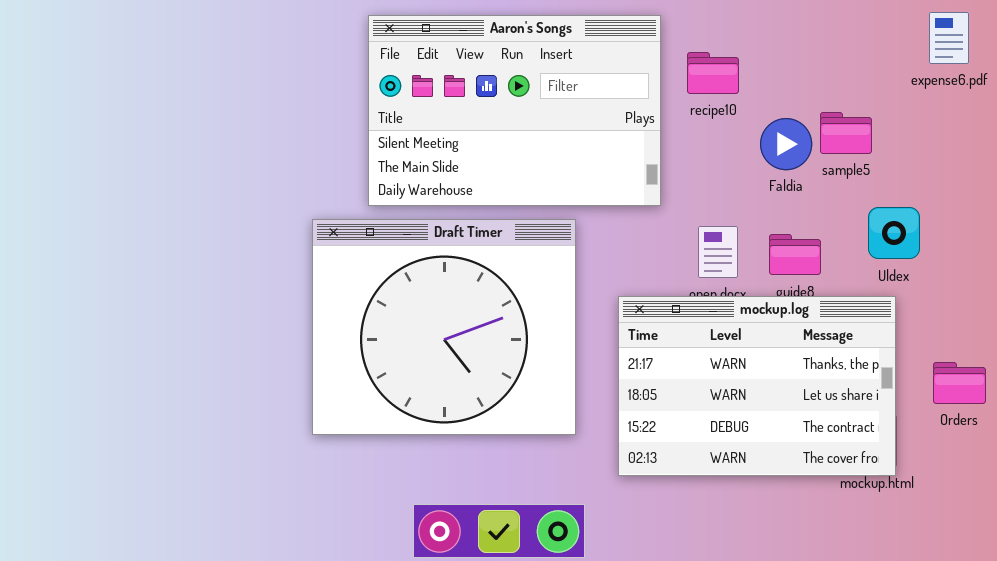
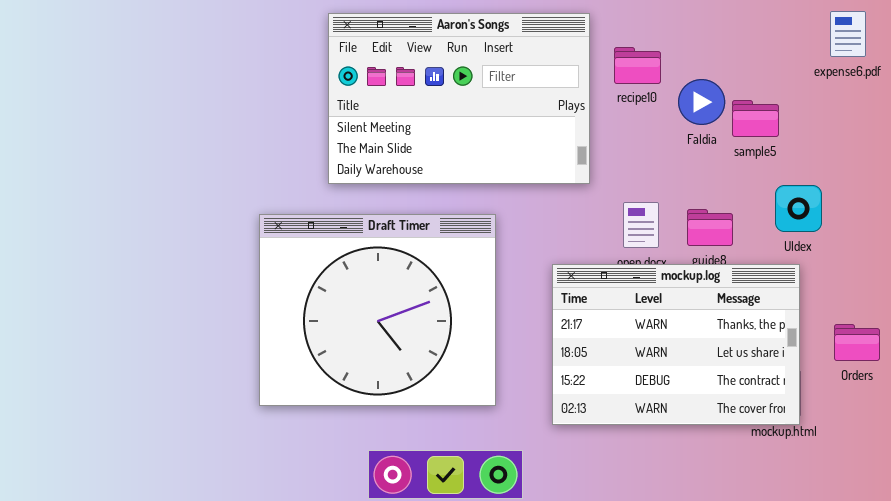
Faldia: [760,118,812,170] -> [678,79,725,125], moved
Draft Timer: [312,219,576,435] -> [259,214,496,406], moved

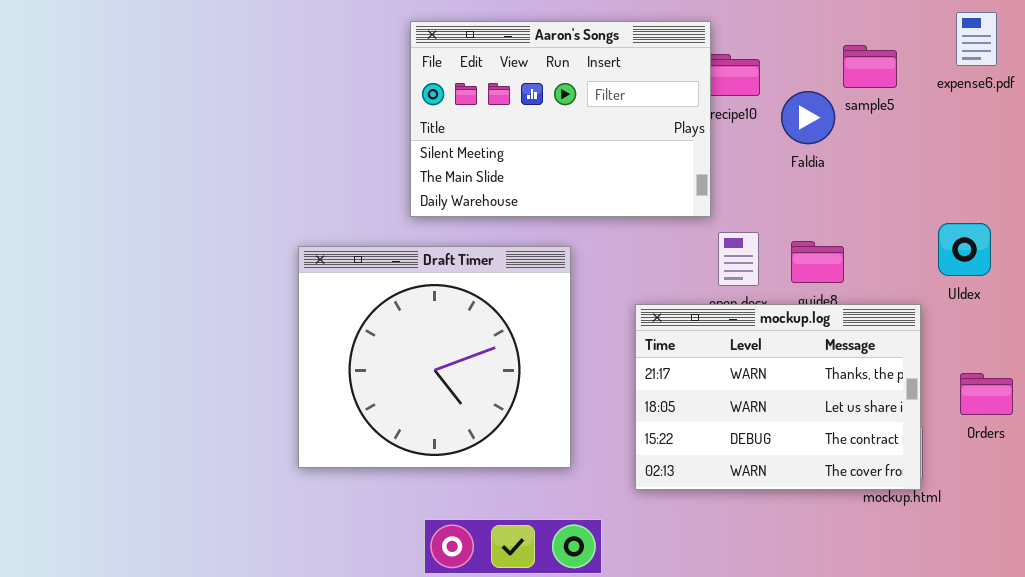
Aaron's Songs: [328,13,590,184] -> [410,21,711,217], moved
sample5: [732,100,779,137] -> [843,45,897,88], moved
Uldex: [775,185,822,232] -> [938,223,991,276], moved

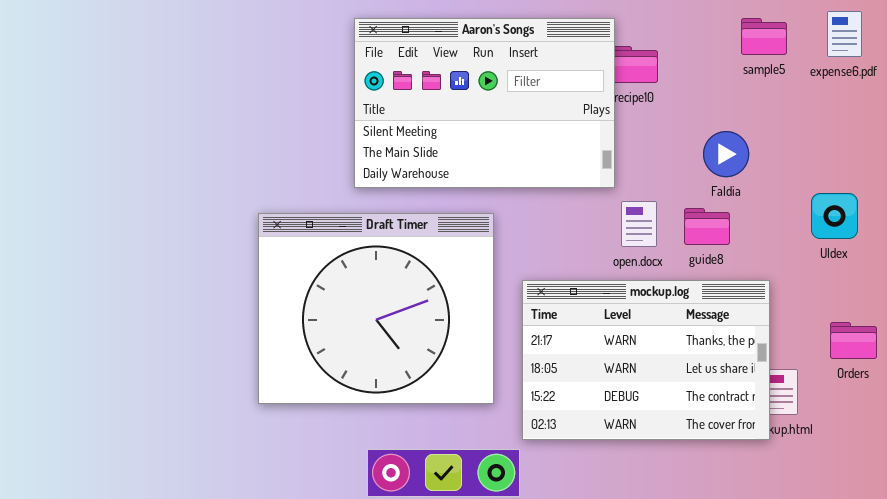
sample5: [843,45,897,88] -> [741,18,787,55], moved
Faldia: [781,91,835,144] -> [703,131,749,177], moved
mockup.log: [635,304,921,490] -> [522,280,770,440], moved

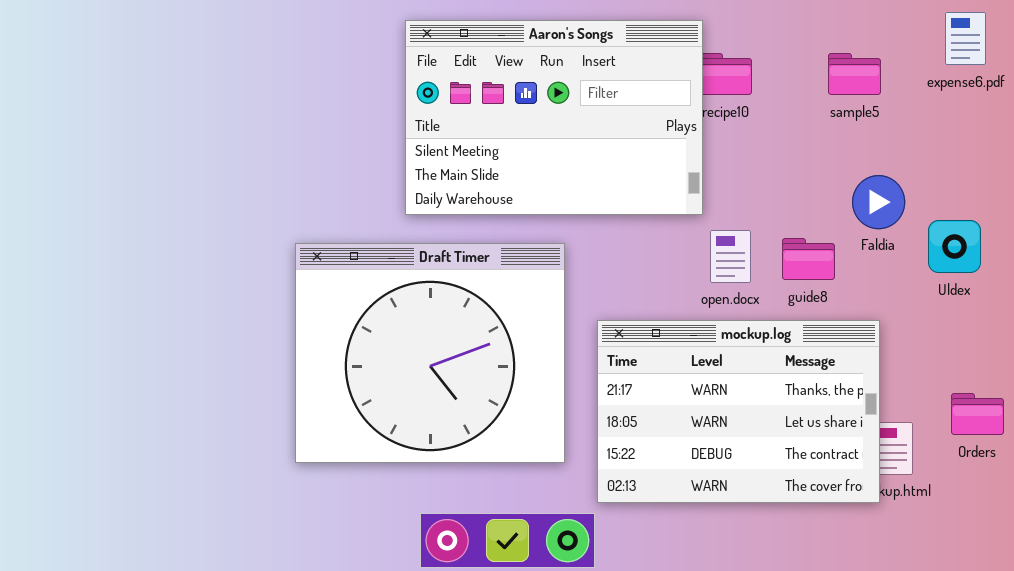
sample5: [741,18,787,55] -> [828,53,881,95], moved
Faldia: [703,131,749,177] -> [852,175,905,229], moved
Orders: [830,322,877,359] -> [951,393,1004,435], moved

